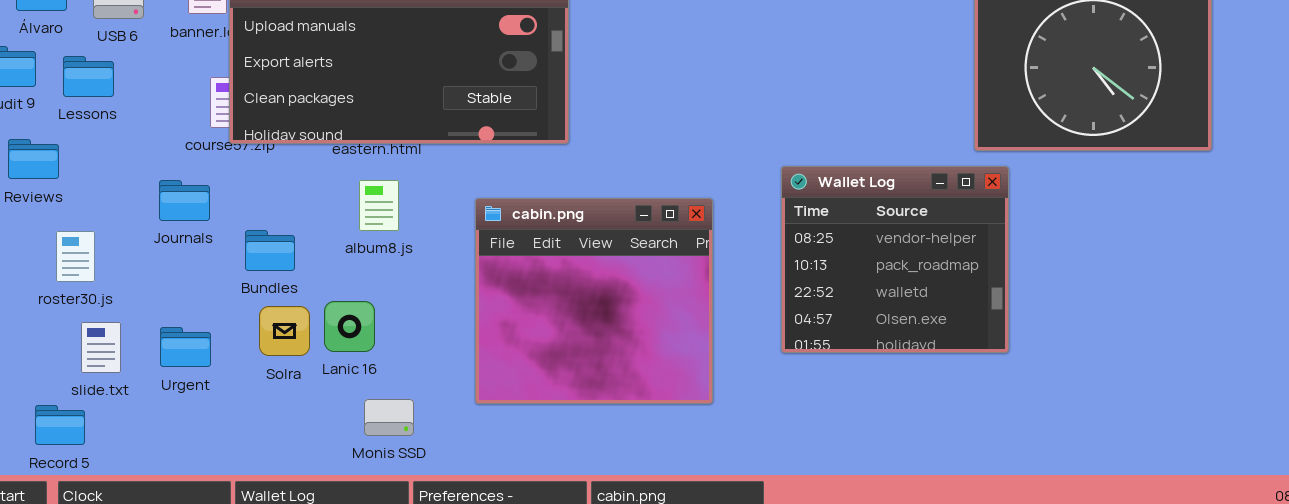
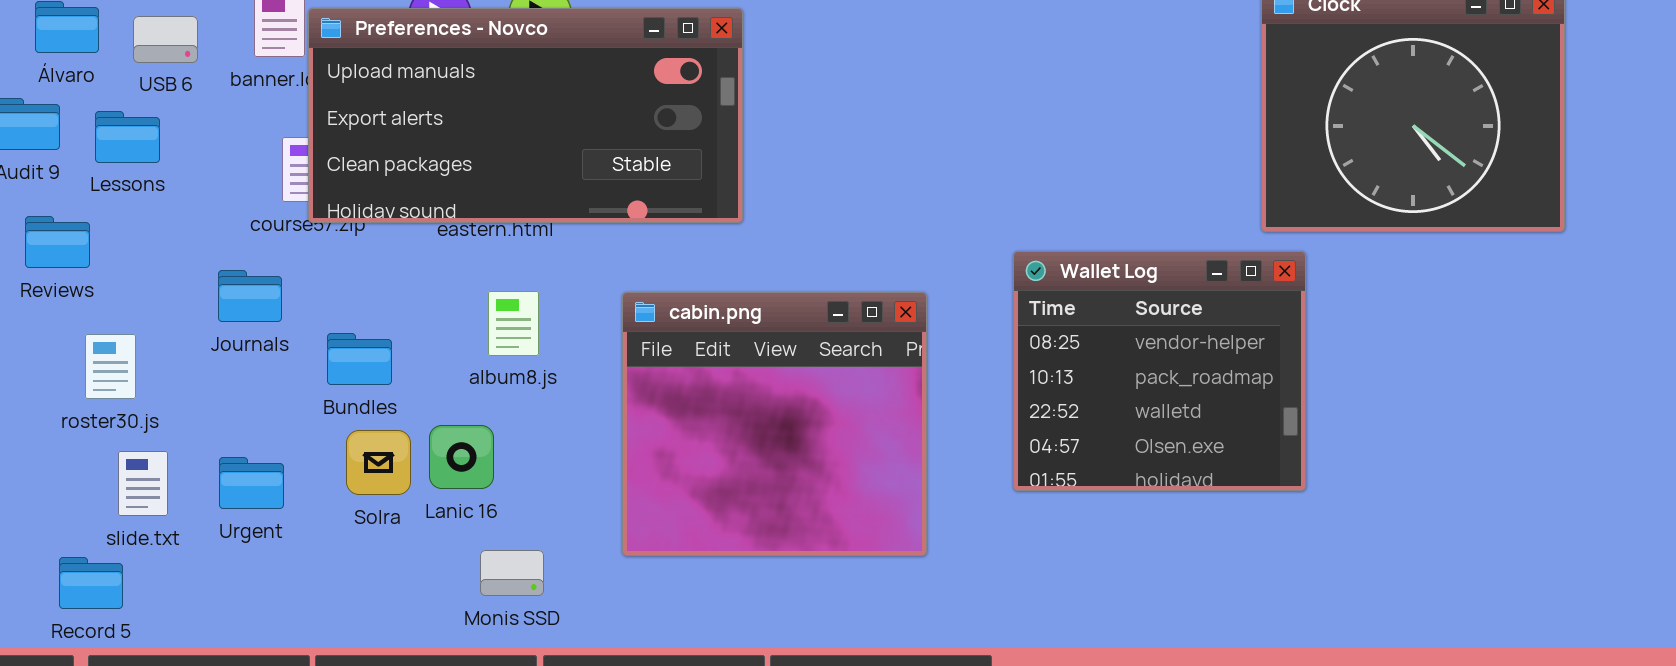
album8.js: [359,180,399,231] -> [488,291,539,356], moved

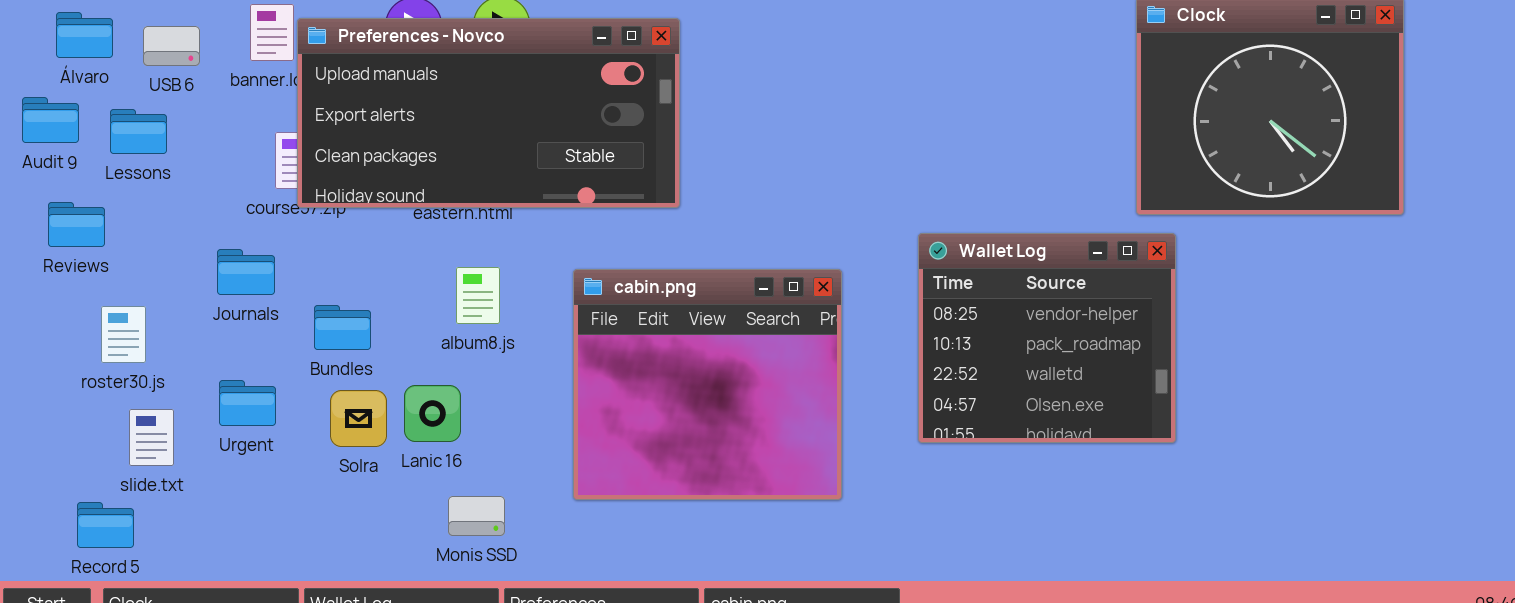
Urgent: [219,457,284,509] -> [219,380,276,426], moved

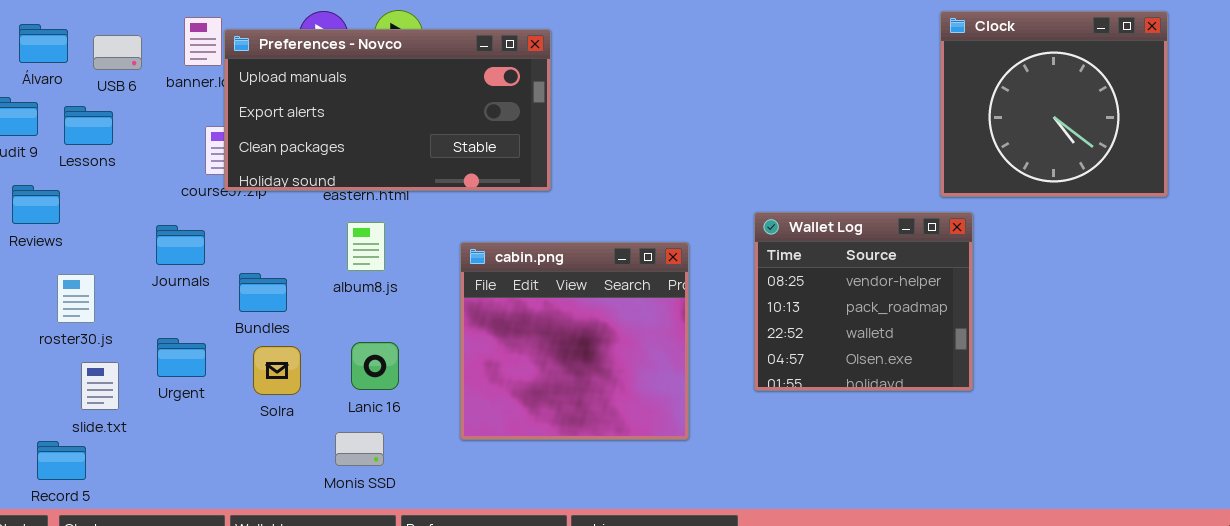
album8.js: [456,267,500,324] -> [347,222,385,271], moved
Lanic 16: [404,385,461,442] -> [351,342,399,390], moved
Monis SSD: [448,496,505,536] -> [335,432,384,466], moved

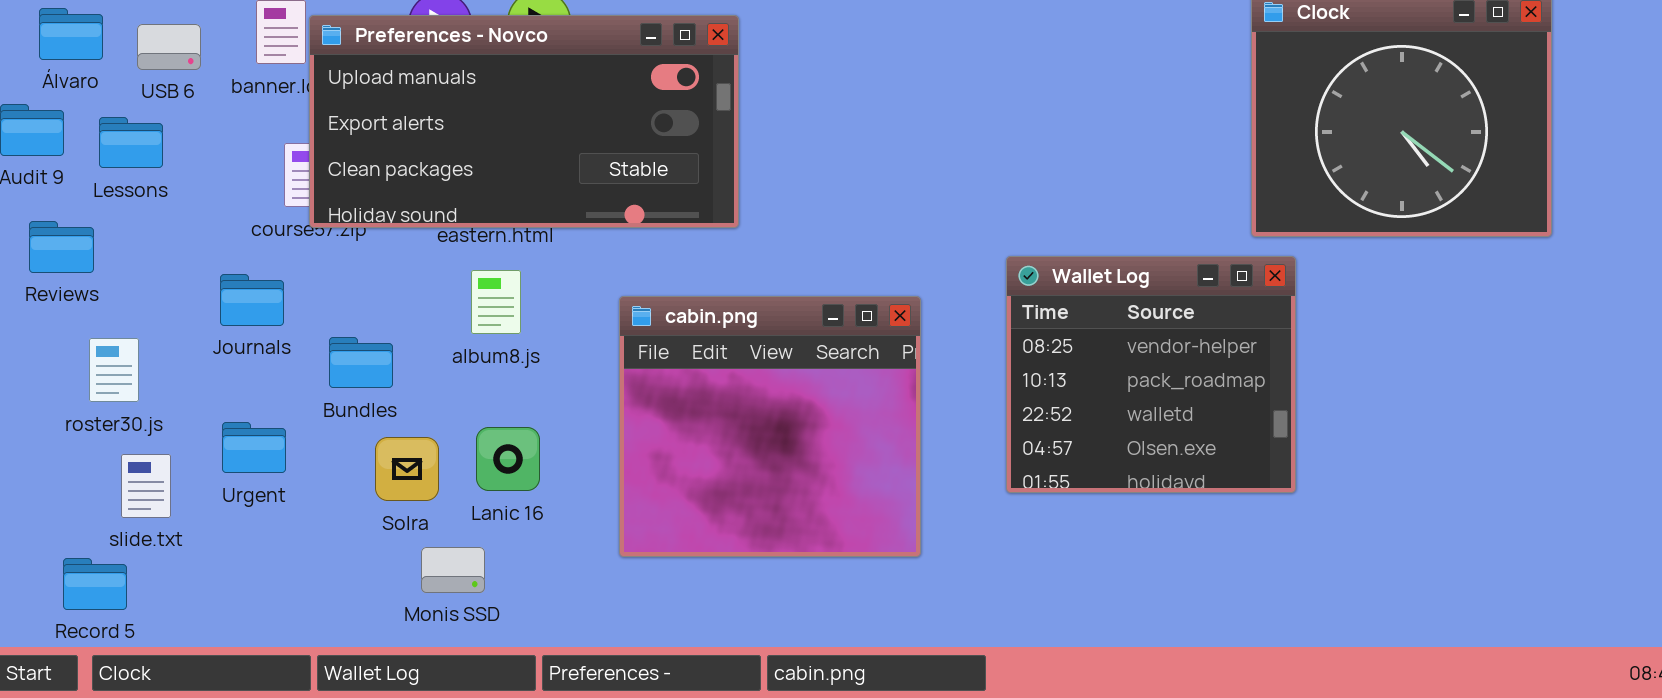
Solra: [253,346,301,395] -> [375,437,439,501], moved
Monis SSD: [335,432,384,466] -> [421,547,485,593], moved

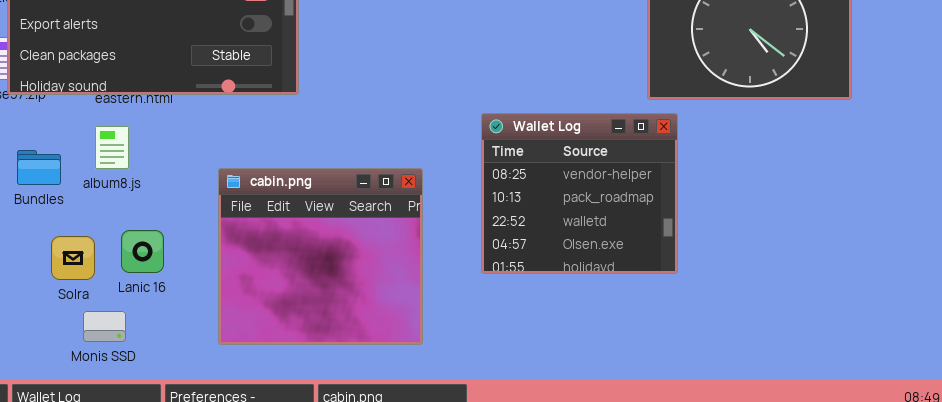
album8.js: [471,270,521,334] -> [95,126,129,169], moved
cabin.png: [619,296,921,557] -> [218,168,423,345], moved
Bundles: [329,337,393,388] -> [17,150,61,185], moved

